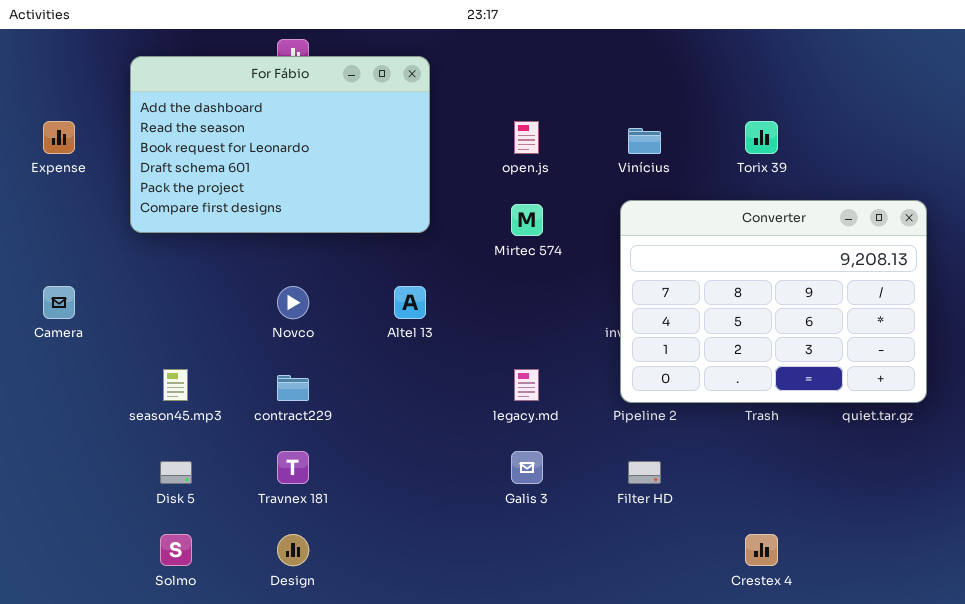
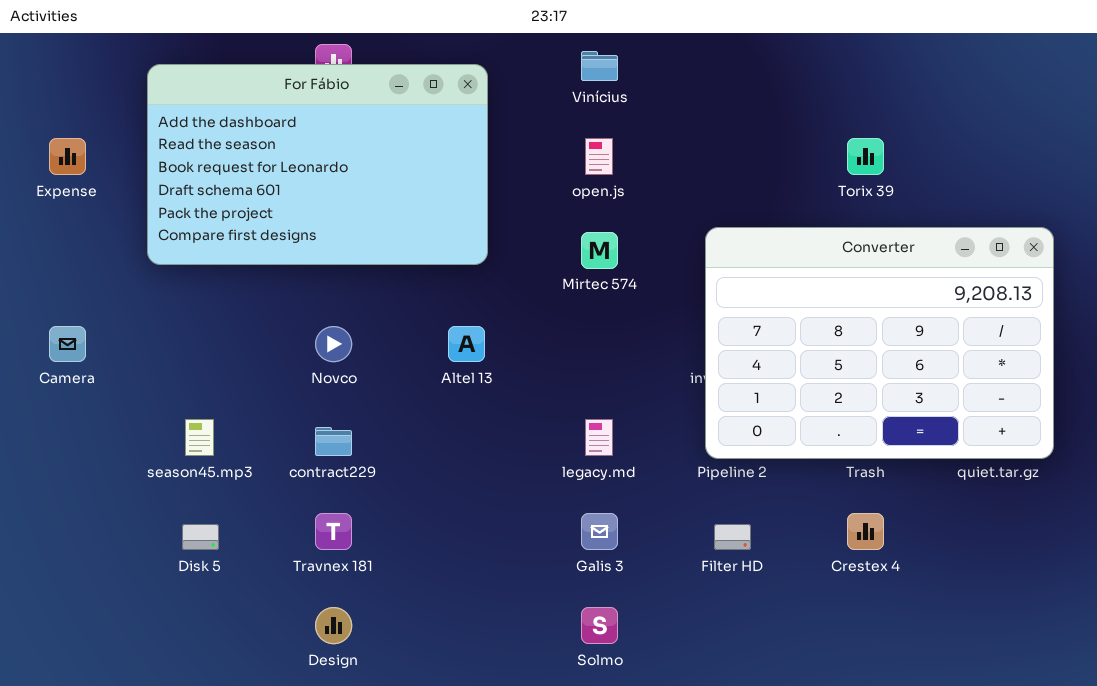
Vinícius: [628,128,661,154] -> [581,51,618,81], moved
Solmo: [160,534,192,566] -> [581,607,618,644], moved
Crestex 4: [745,534,778,566] -> [847,513,884,550], moved

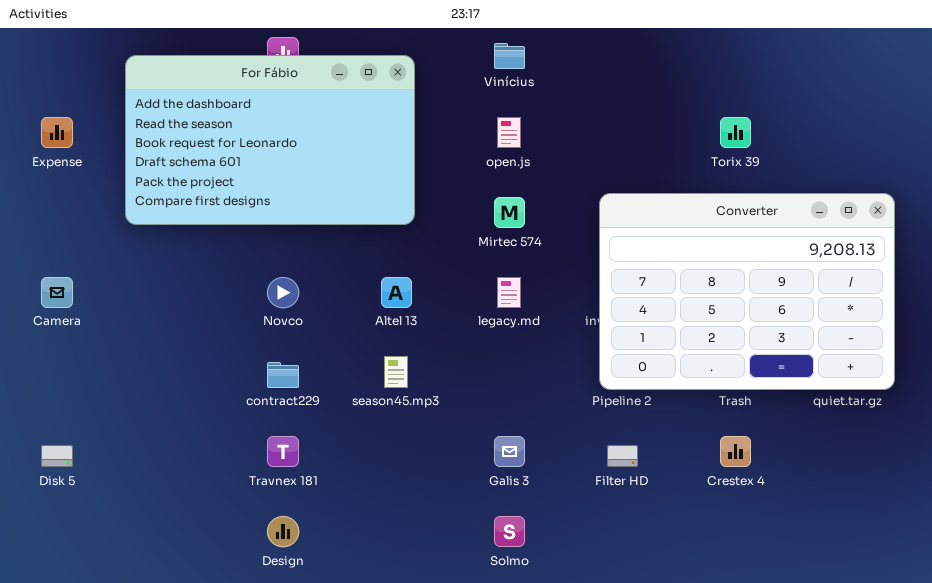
season45.mp3: [185,419,214,456] -> [384,356,408,388], moved
legacy.md: [585,419,613,456] -> [497,277,521,308], moved
Disk 5: [182,524,219,550] -> [41,445,73,467], moved

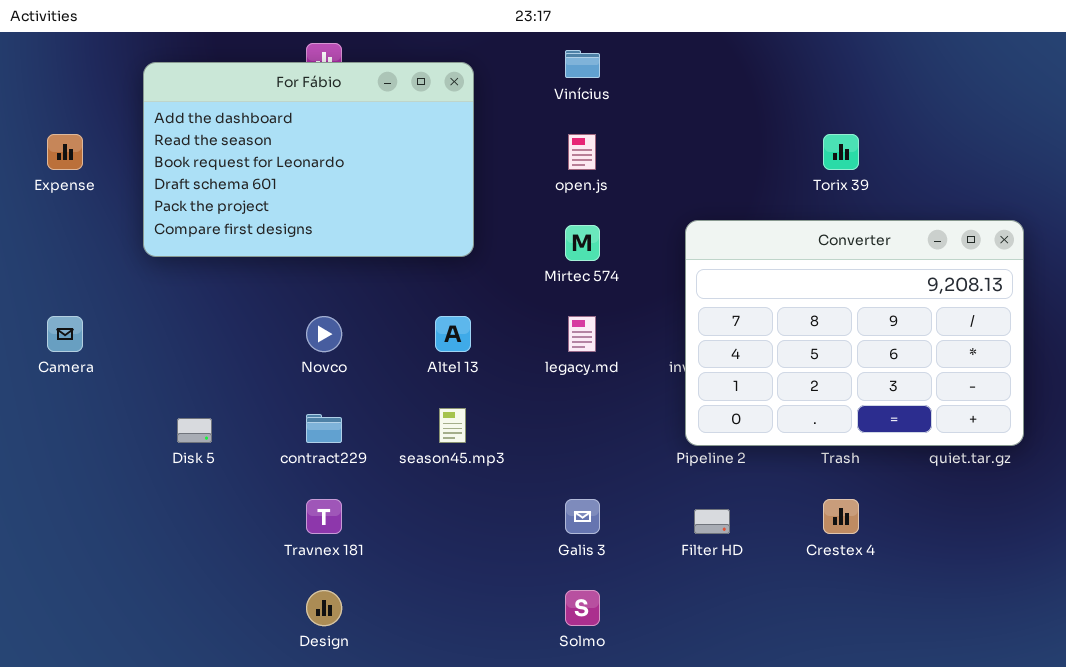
Disk 5: [41,445,73,467] -> [177,418,212,443], moved

